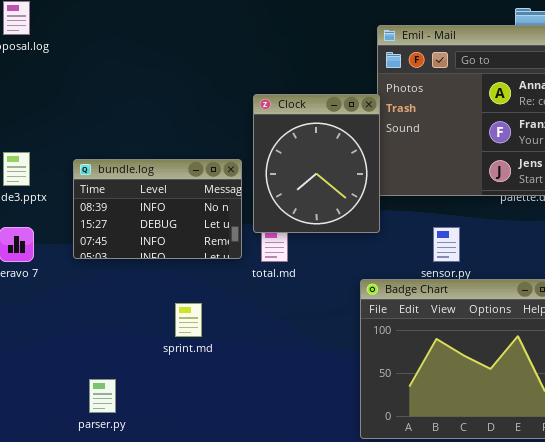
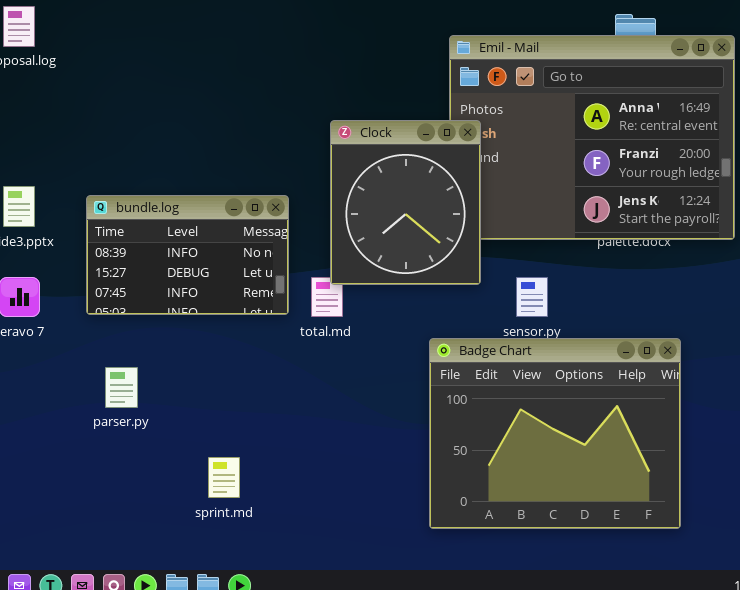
Clock: [253,94,380,233] -> [330,120,481,285], moved
sprint.md: [175,303,202,337] -> [208,457,240,498], moved
parser.py: [89,379,116,413] -> [105,367,138,408], moved

